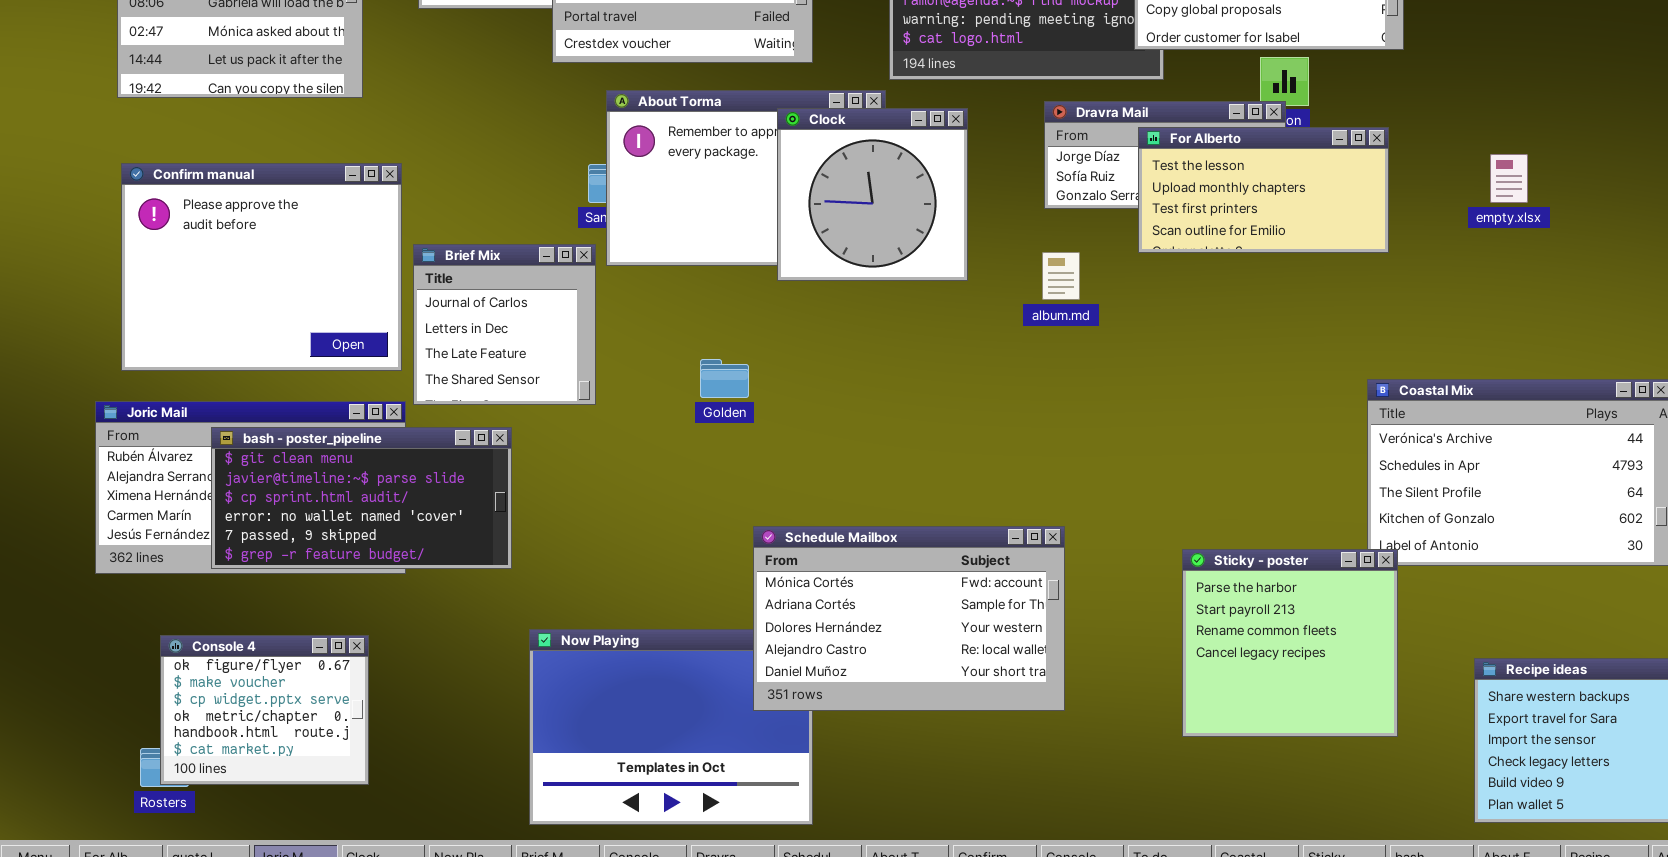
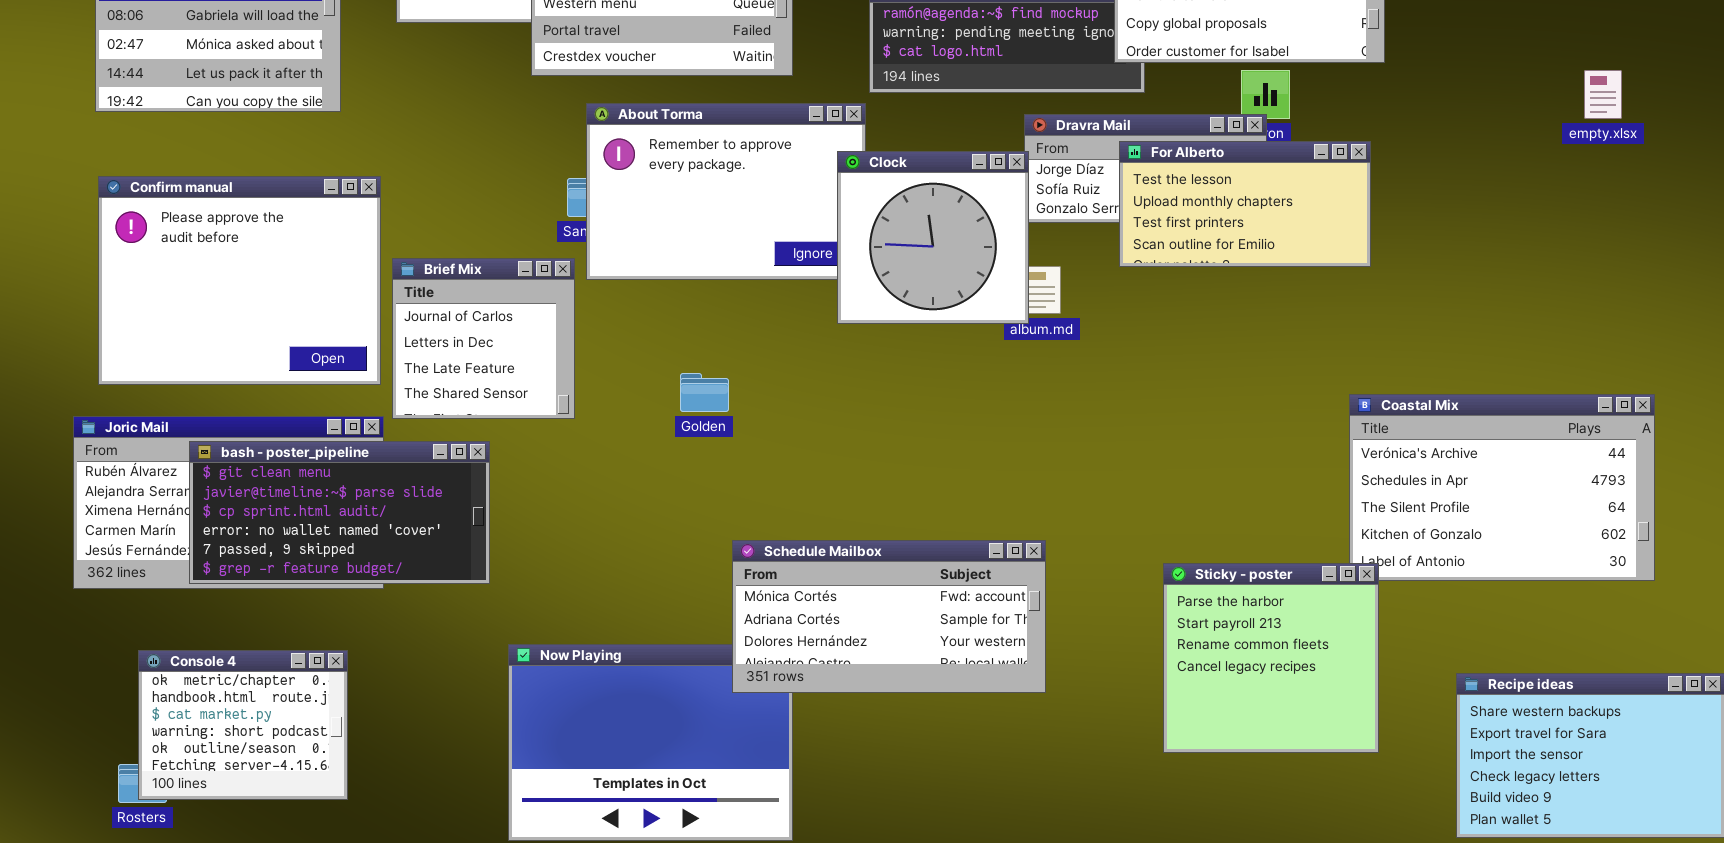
Clock: [777,108,968,281] -> [837,151,1029,324], moved
empty.xlsx: [1490,154,1528,203] -> [1584,70,1622,119], moved
Schedule Mailbox: [753,526,1065,711] -> [732,540,1046,693], resized
Console 4: [160,635,369,785] -> [138,650,348,800], scrolled down 3 rows

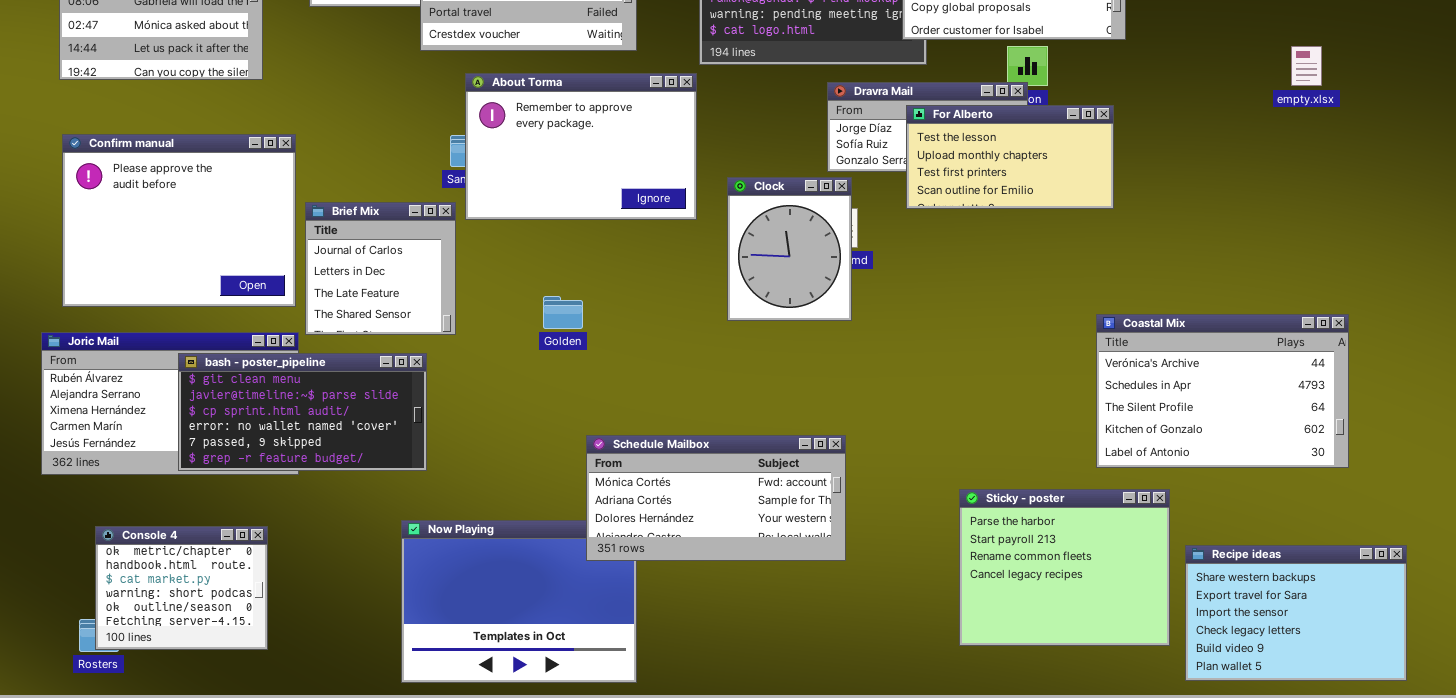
Clock: [837,151,1029,324] -> [727,177,852,321], moved, resized
bash - poster_pipeline: [189,441,490,584] -> [178,353,427,471], moved
Sticky - poster: [1163,563,1379,753] -> [959,489,1170,646], moved, resized

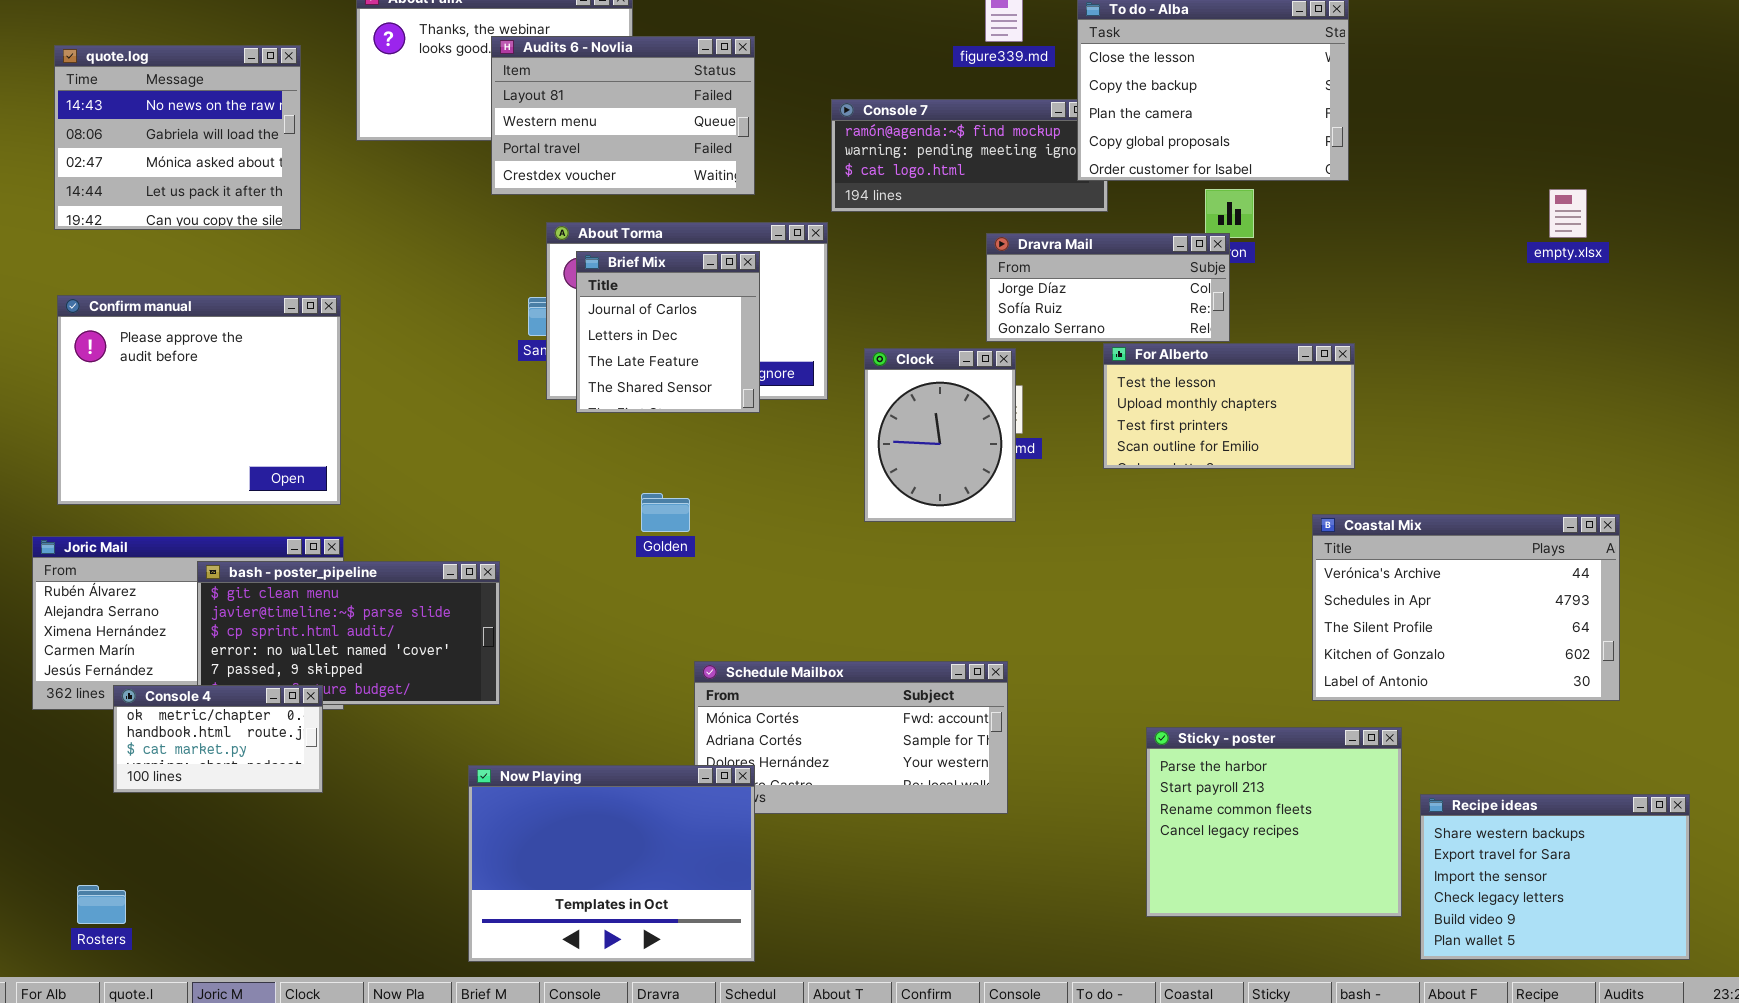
For Alberto: [906,105,1114,209] -> [1103,343,1355,469], moved
Brief Mix: [305,202,456,335] -> [576,251,760,413], moved
Now Playing: [401,520,637,683] -> [468,765,755,962], raised
Console 4: [95,526,268,650] -> [113,685,323,793], moved, resized

